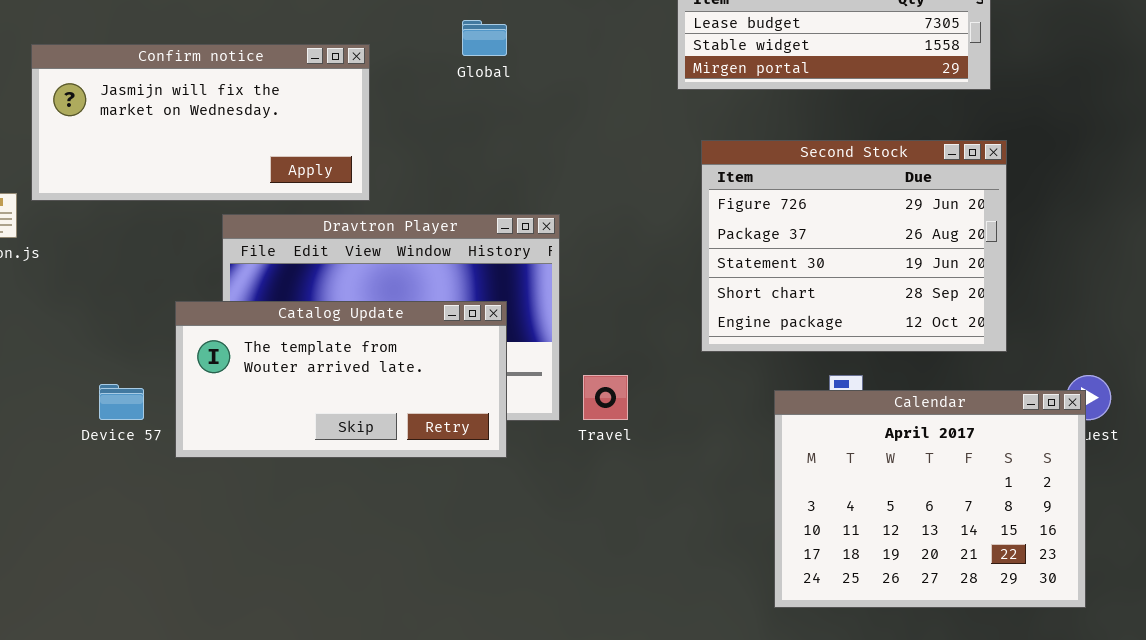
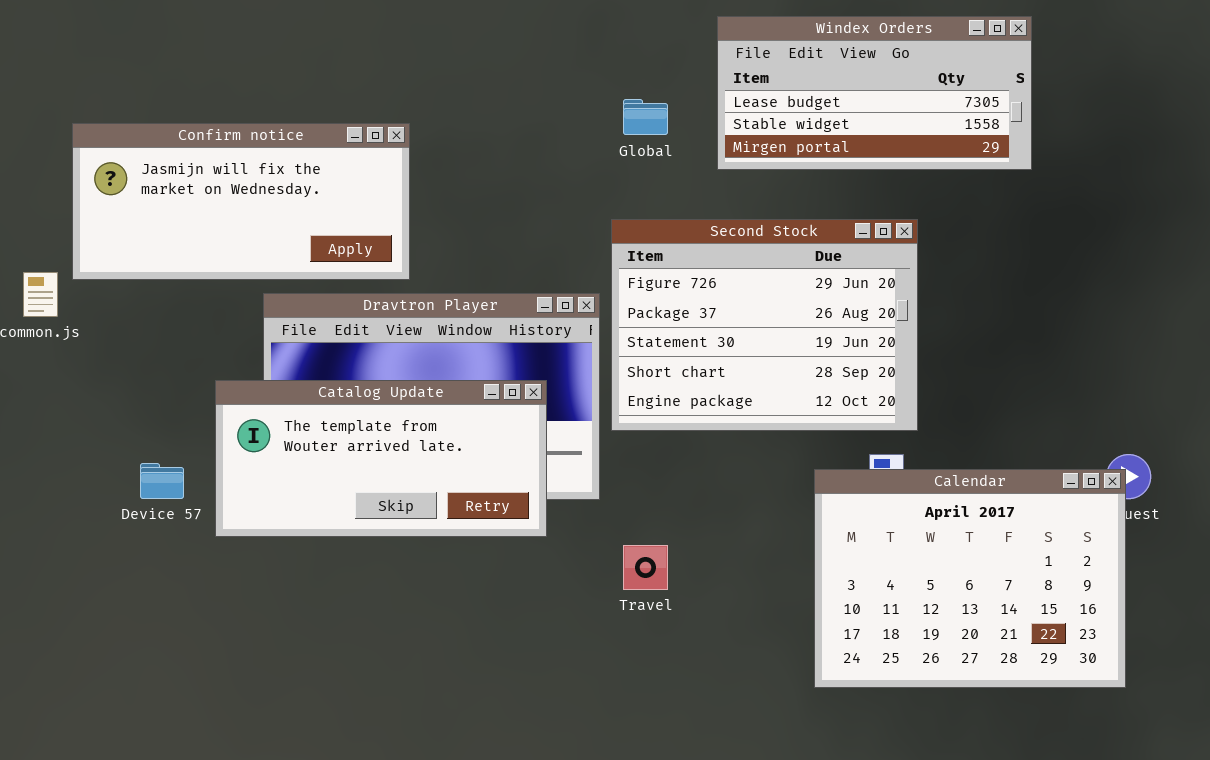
Global: [462,20,507,56] -> [623,99,668,135], moved
Second Stock: [701,140,1007,352] -> [611,219,918,431], moved
Travel: [583,375,628,420] -> [623,545,668,590], moved

